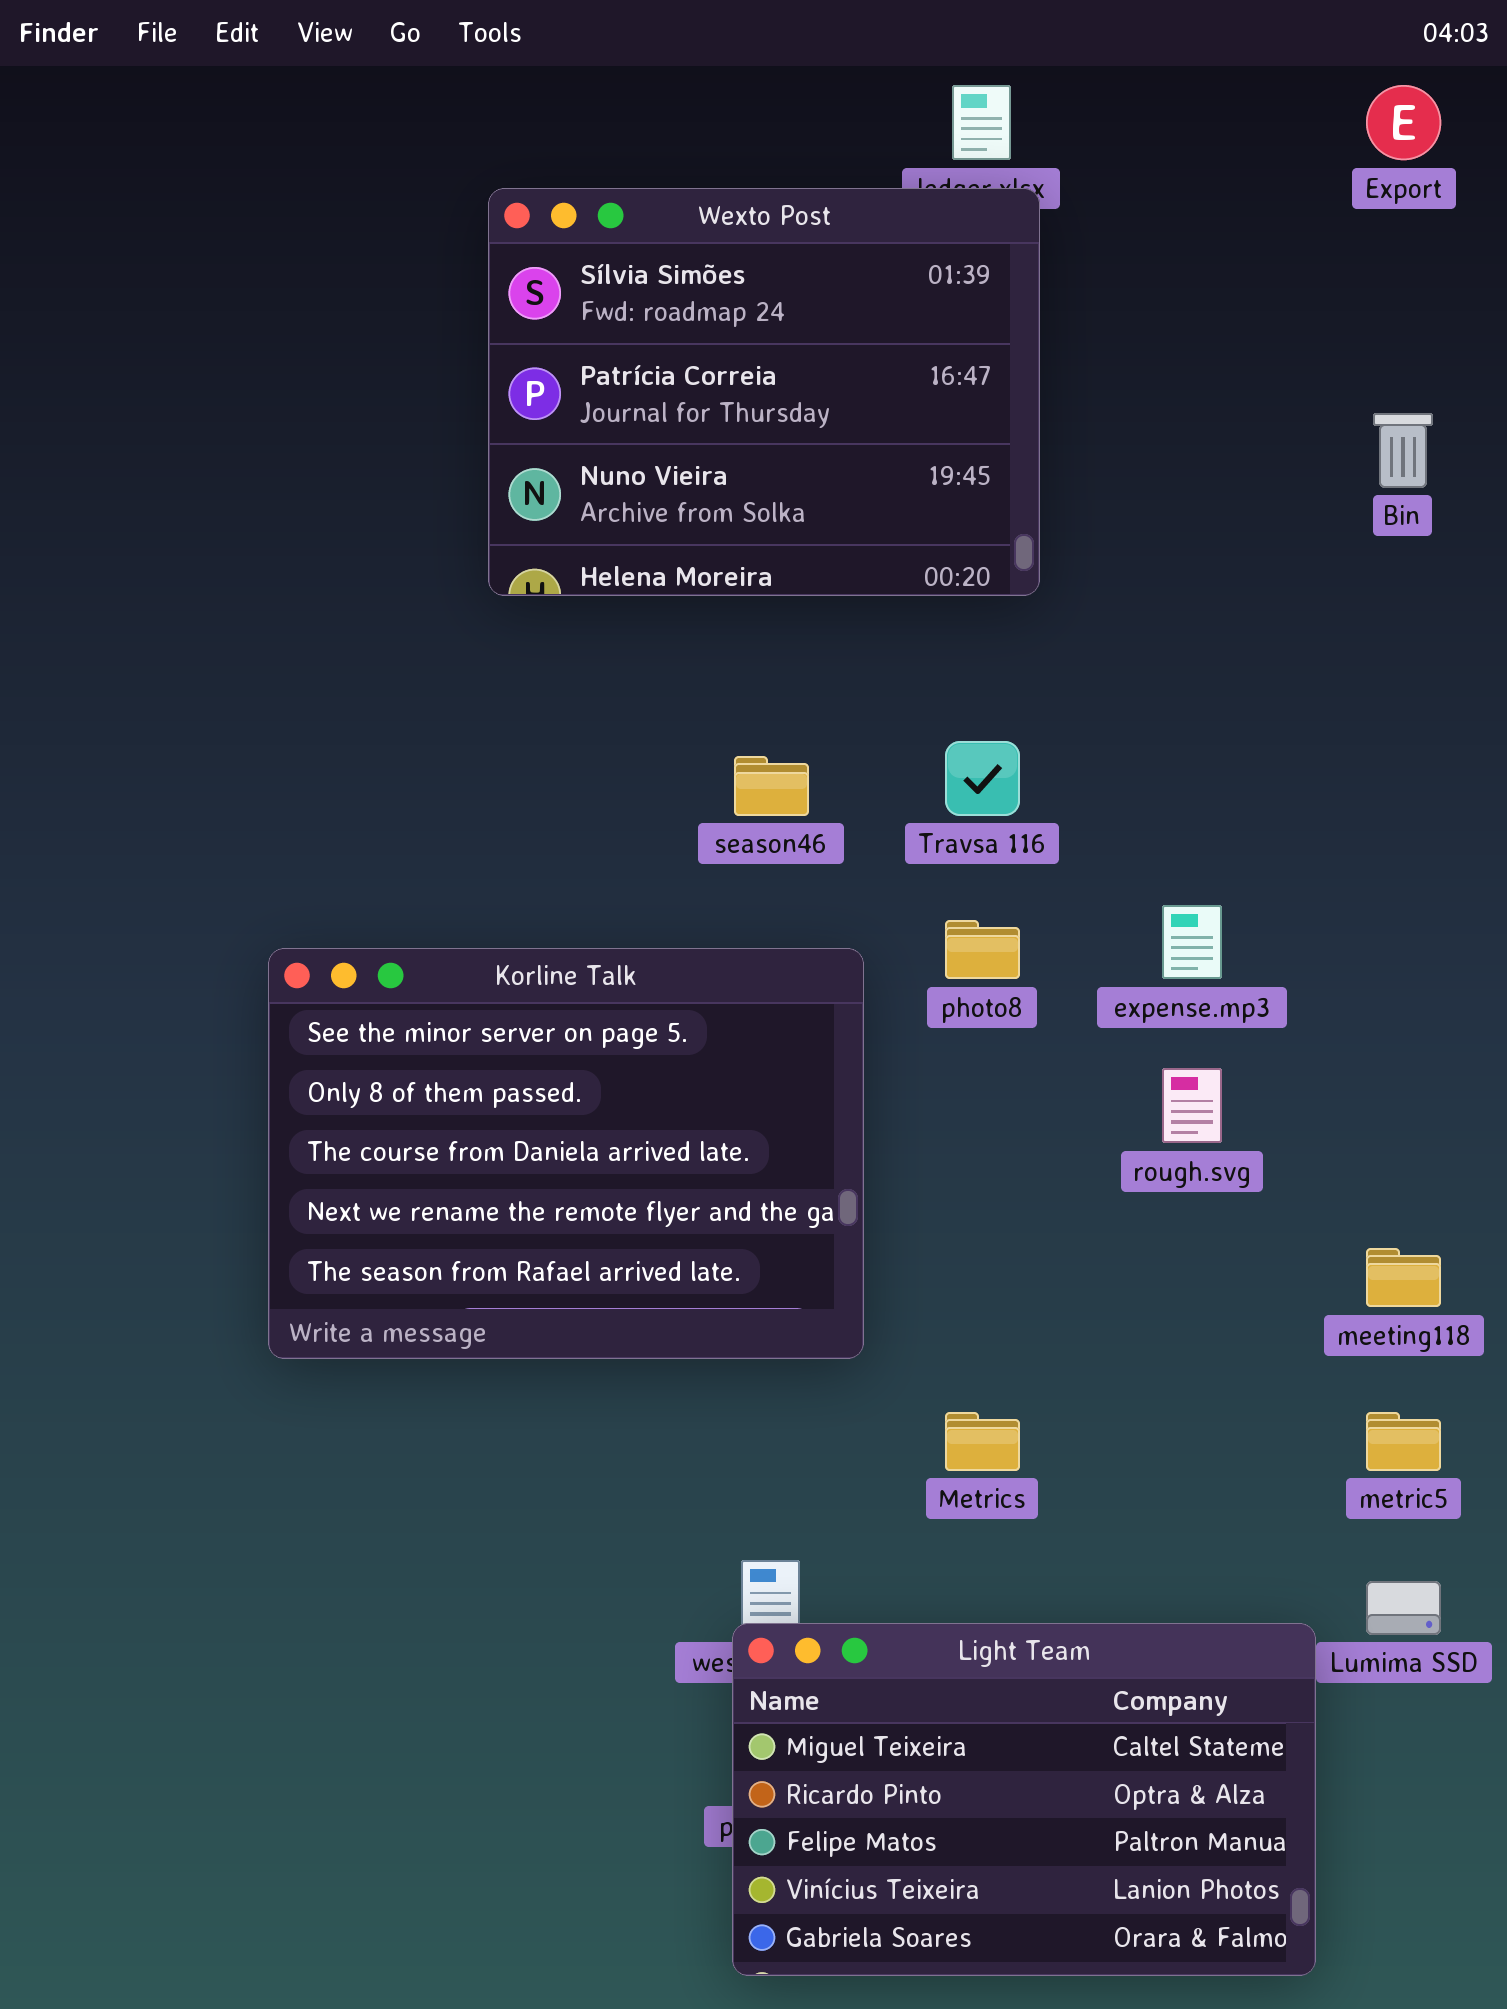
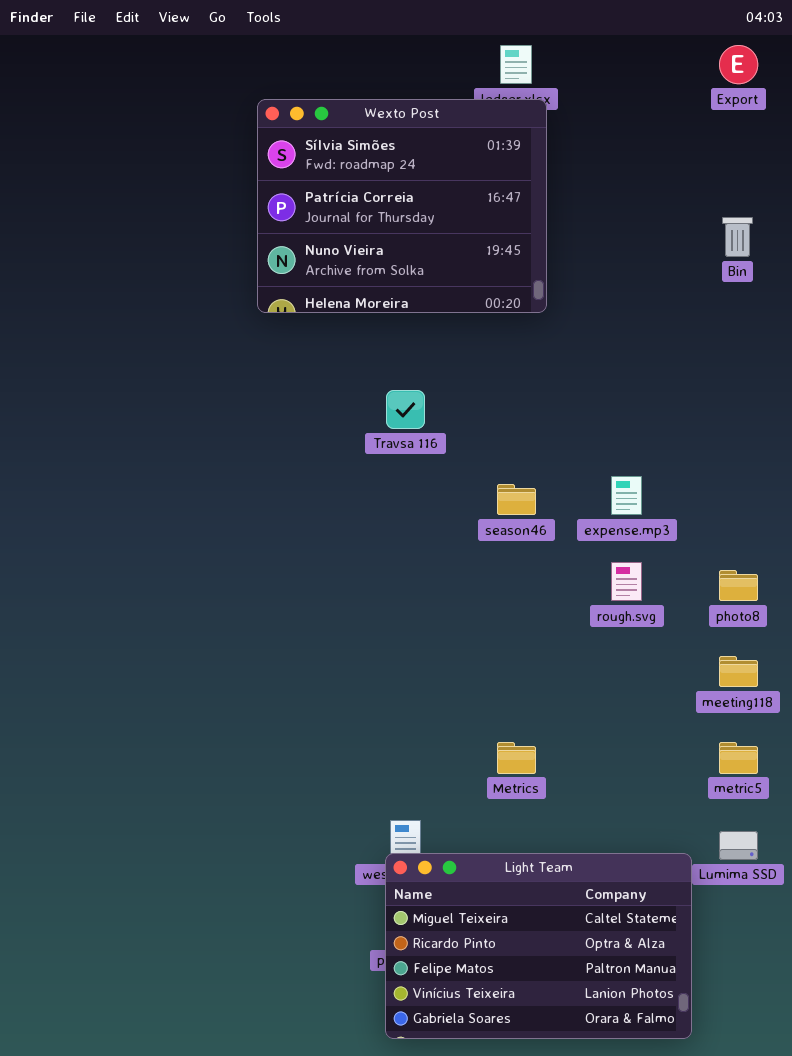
Travsa 116: [945,741,1020,816] -> [386,390,425,429], moved
season46: [734,756,809,816] -> [497,484,536,515], moved
photo8: [945,920,1020,979] -> [719,570,758,601], moved
Korline Talk: [268,948,864,1359] -> none, closed

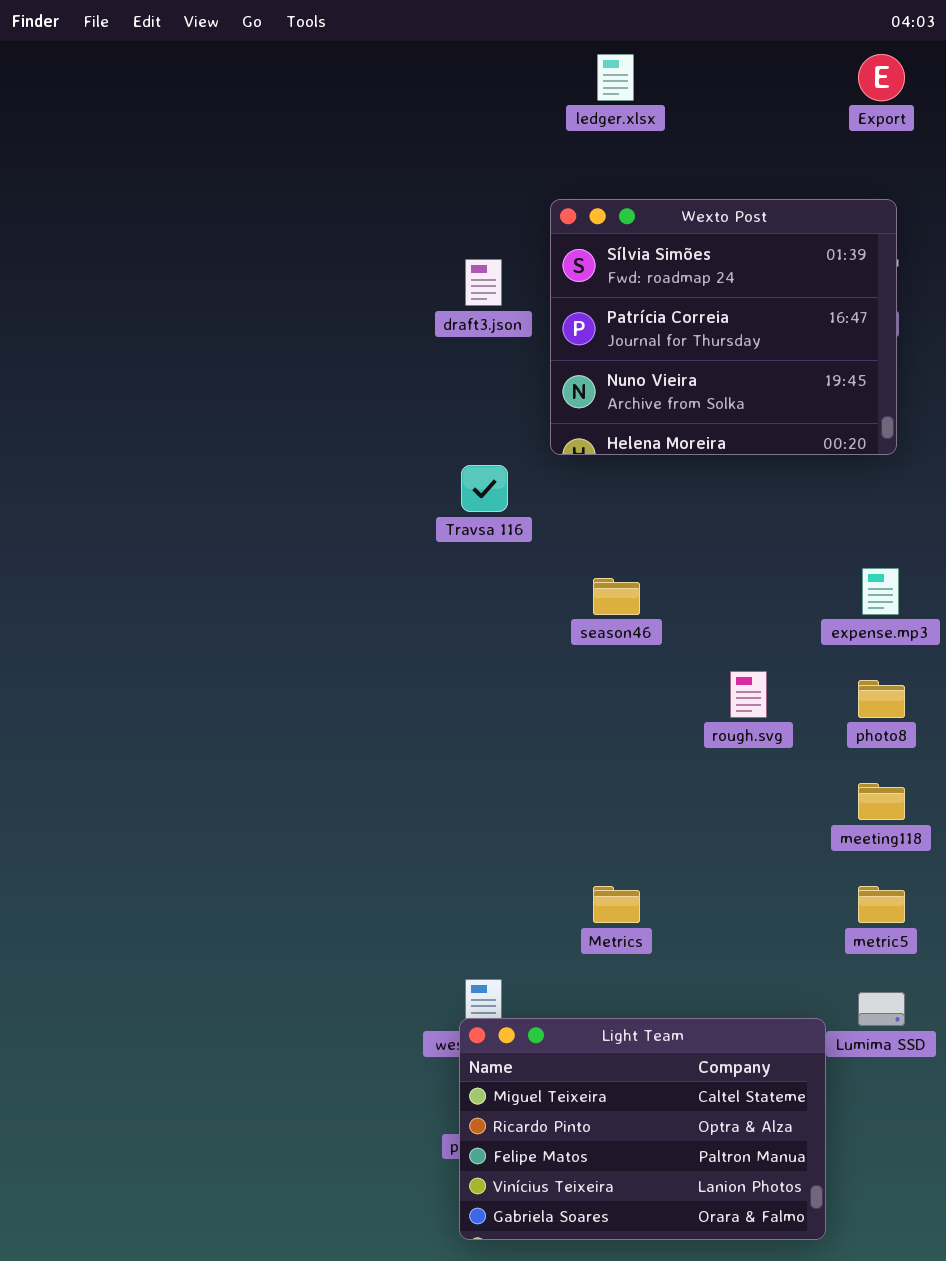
Wexto Post: [257,99,547,313] -> [550,199,897,455], moved
expense.mp3: [611,476,642,515] -> [862,568,899,615], moved

